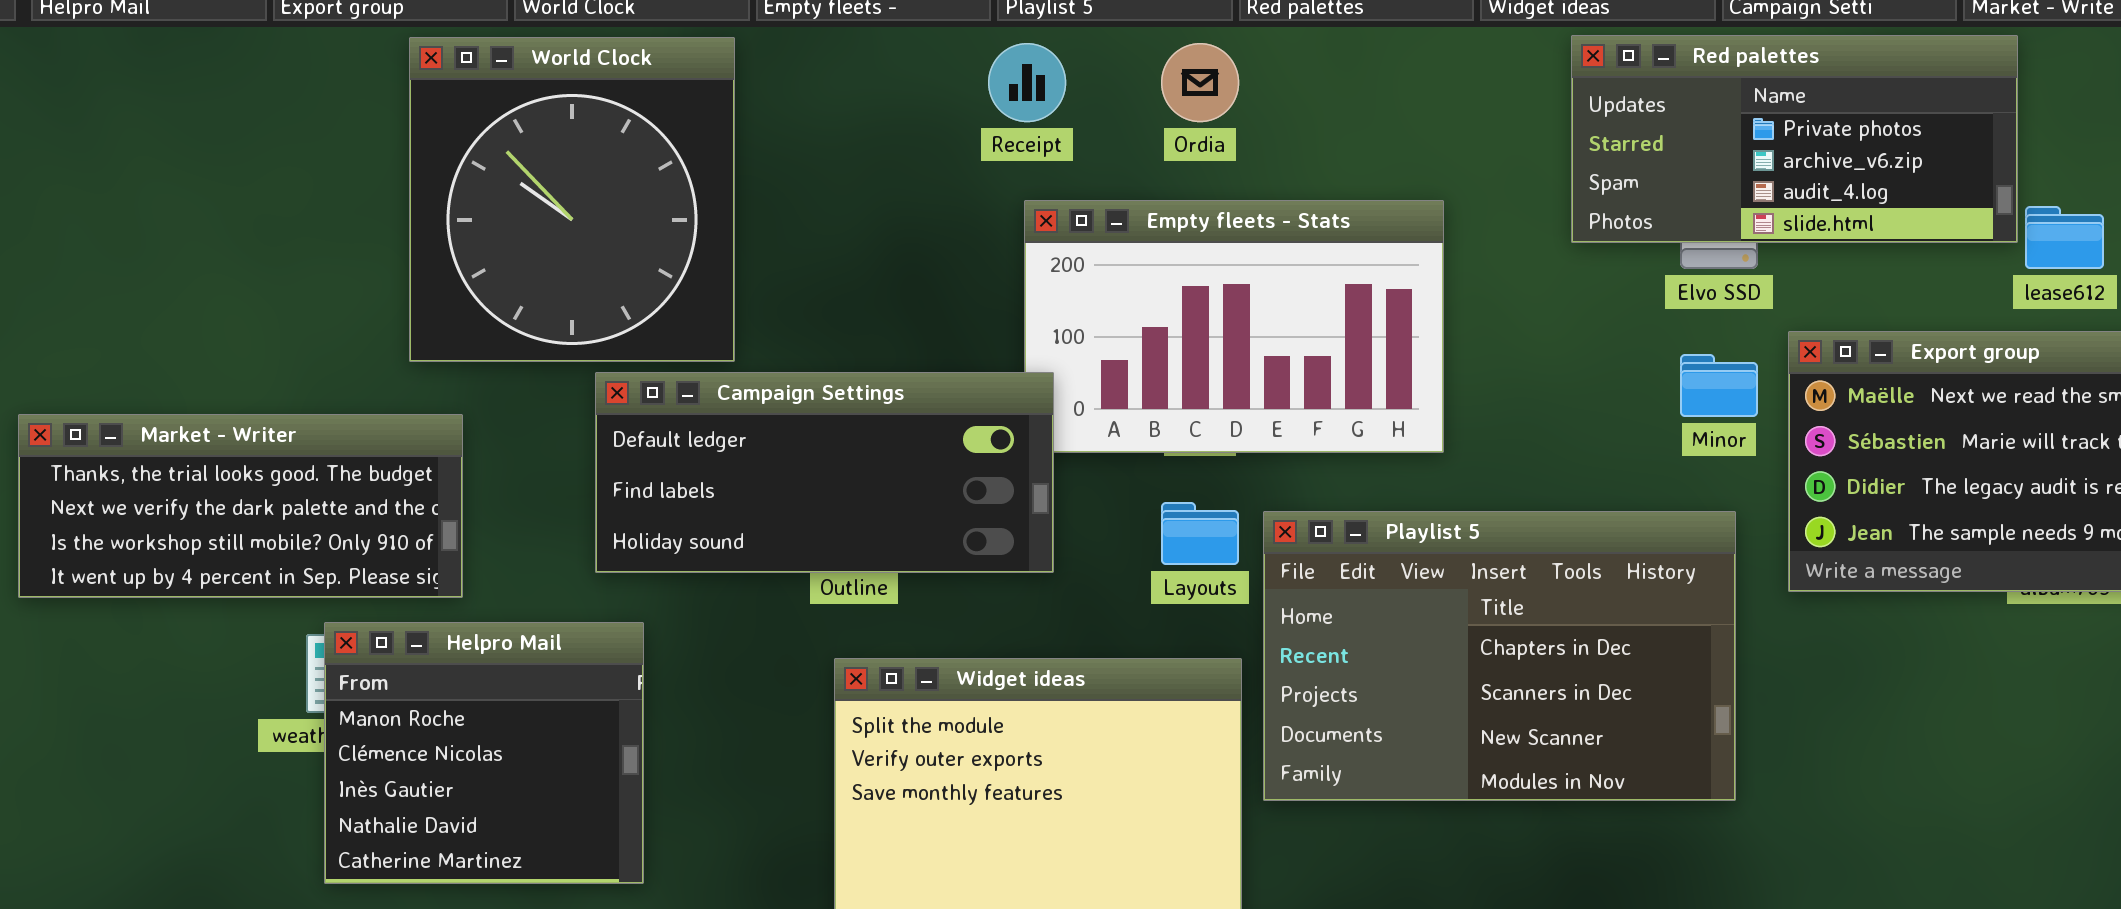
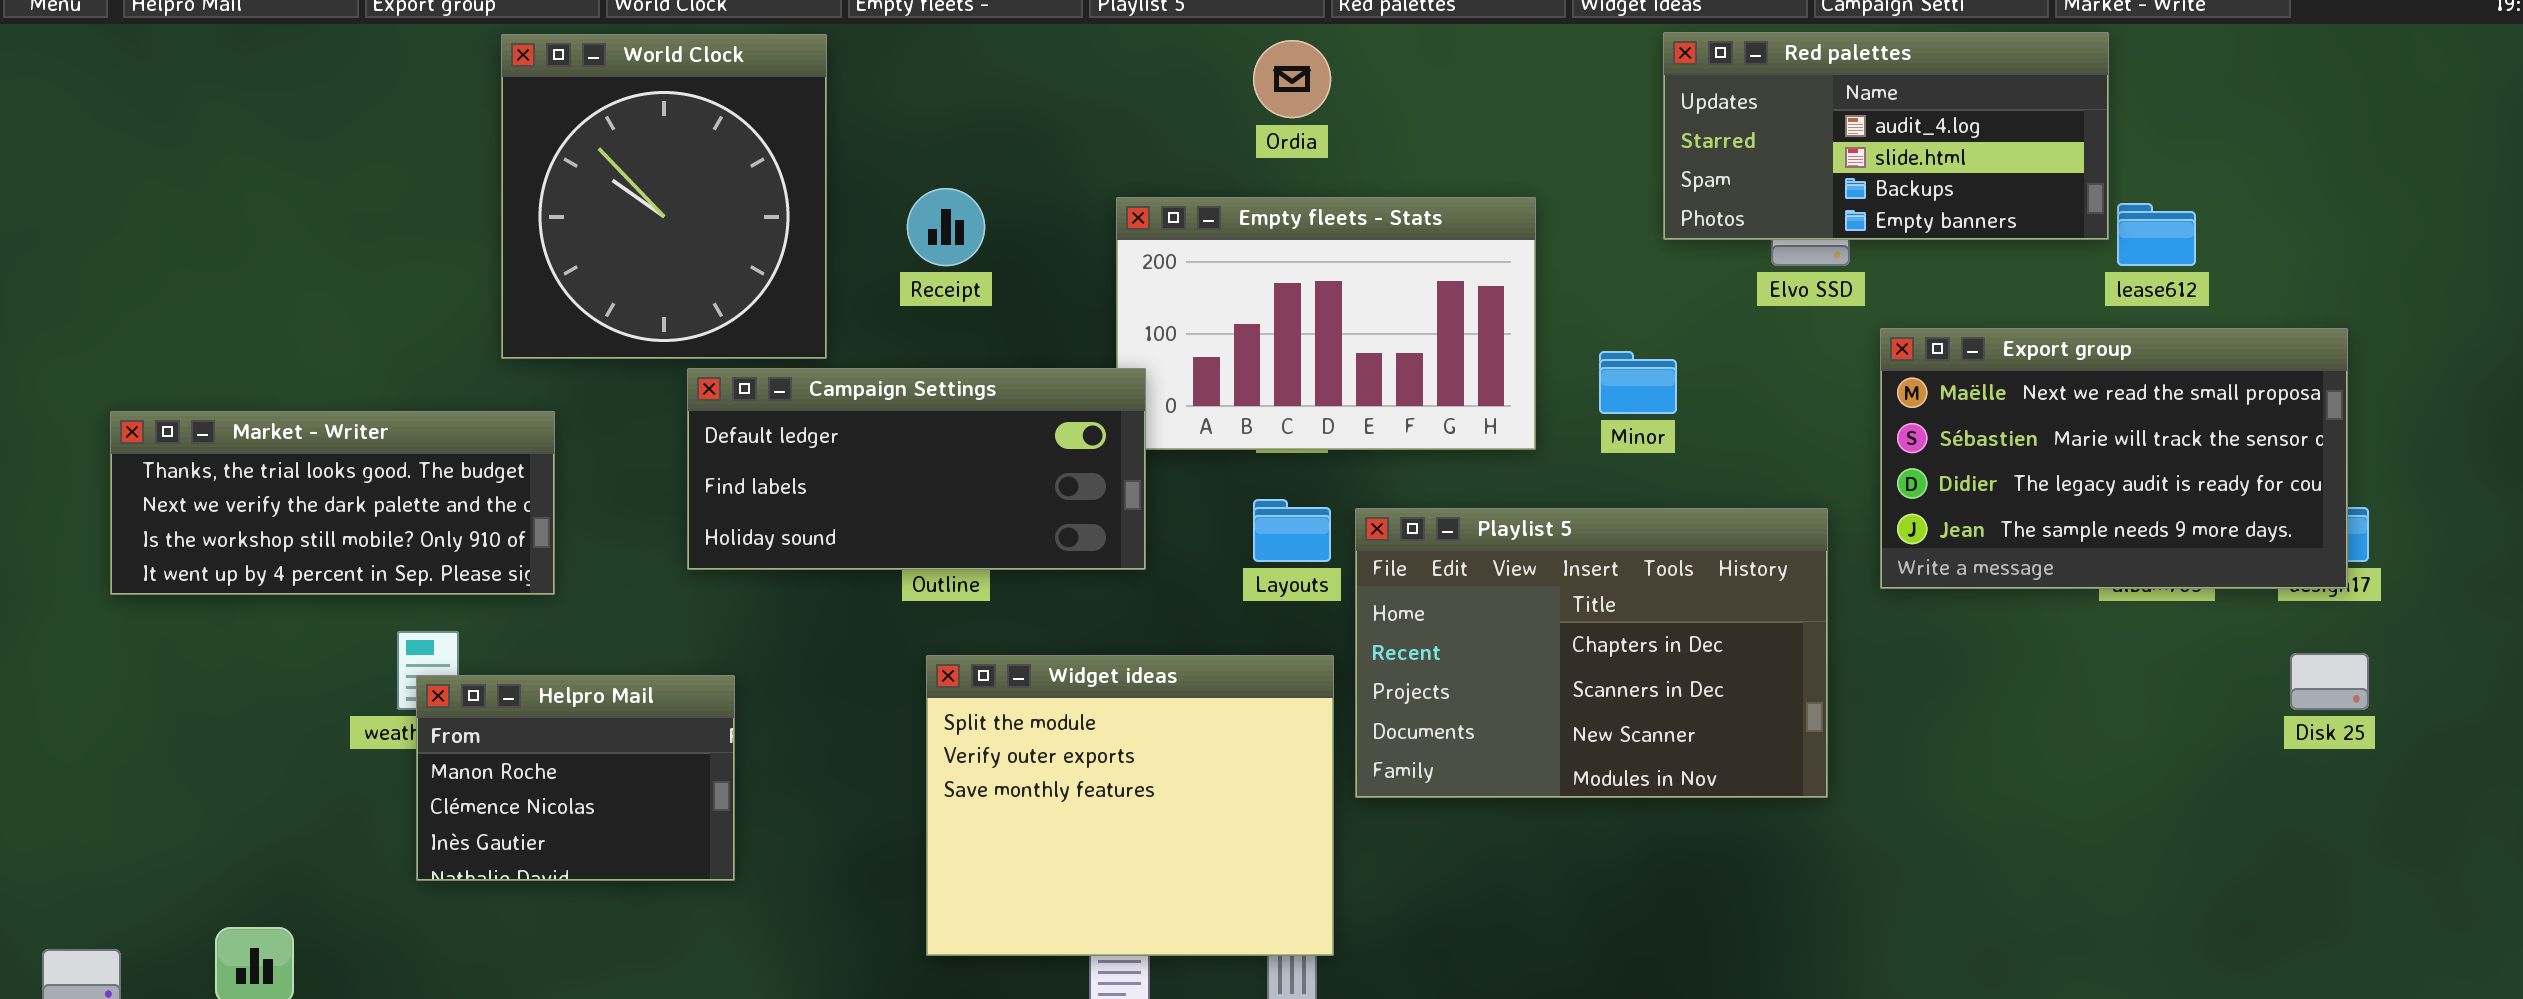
Red palettes: [1571,35,2018,243] -> [1663,32,2109,240], scrolled down 2 rows
Receipt: [988,43,1066,122] -> [907,188,985,266], moved
Minor: [1680,354,1758,417] -> [1599,351,1677,414], moved
Helpro Mail: [324,622,644,884] -> [416,675,735,881], resized

